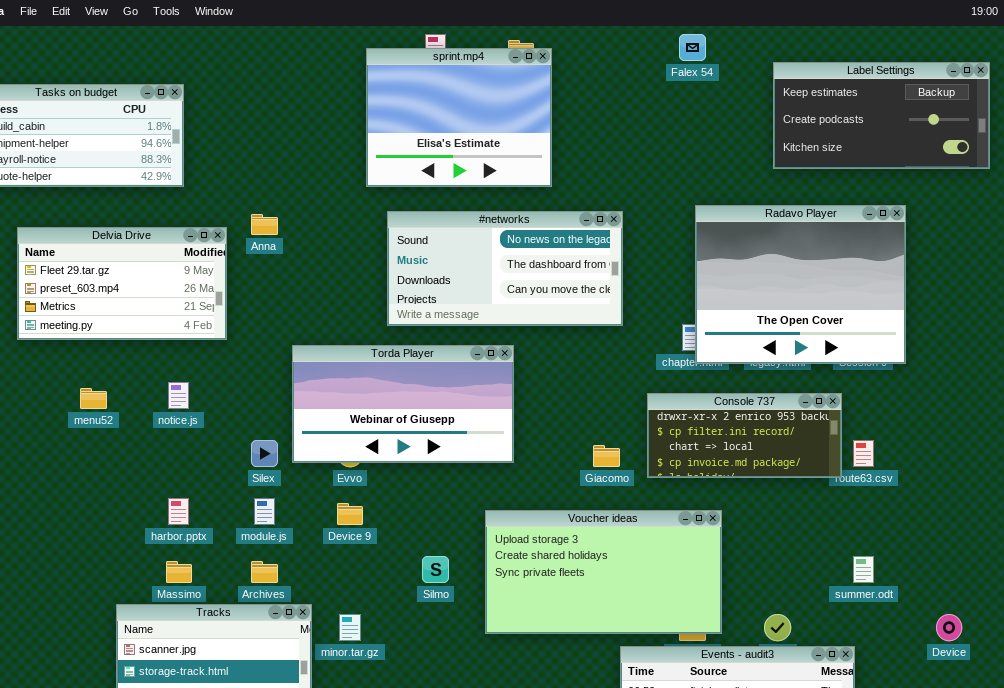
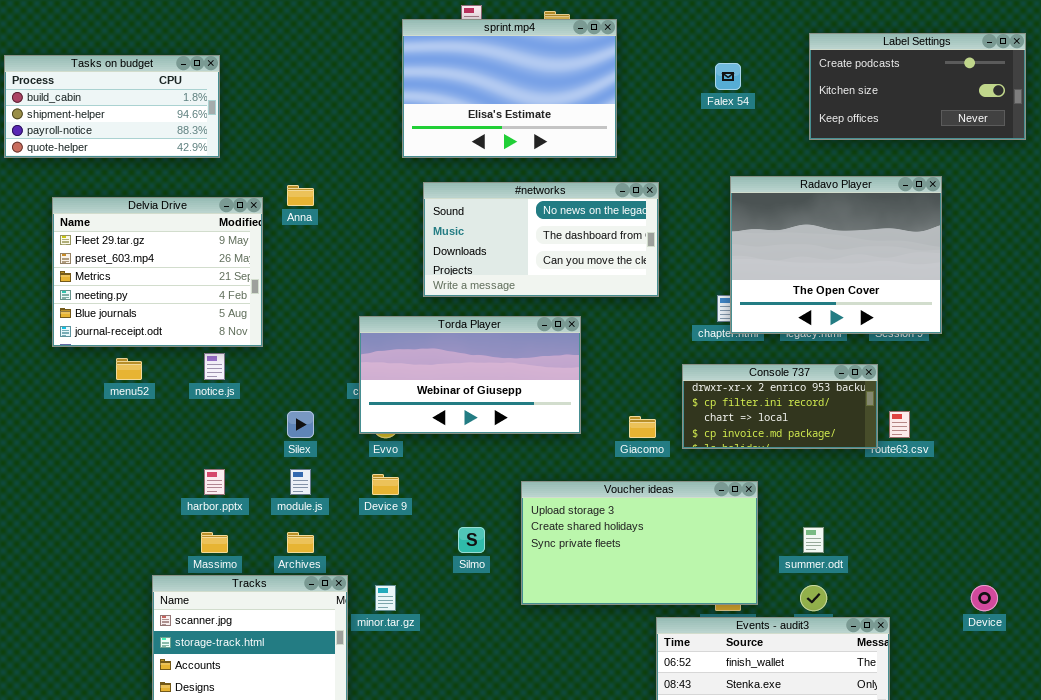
Falex 54: [679,34,706,61] -> [715,63,741,90], moved
sprint.mp4: [366,48,552,187] -> [402,19,617,158], resized
Label Settings: [773,62,990,169] -> [809,33,1026,140], scrolled down 1 row
Delvia Drive: [17,227,227,340] -> [52,197,263,347], resized
Torda Player: [292,345,514,463] -> [359,316,581,434], moved
summer.odt: [853,556,874,583] -> [803,527,824,553], moved

